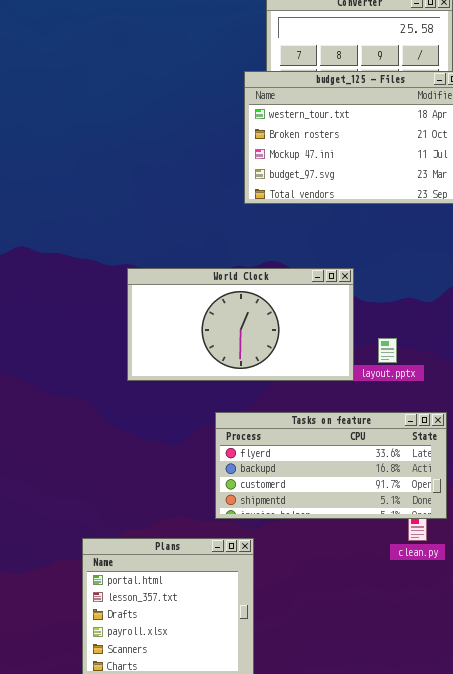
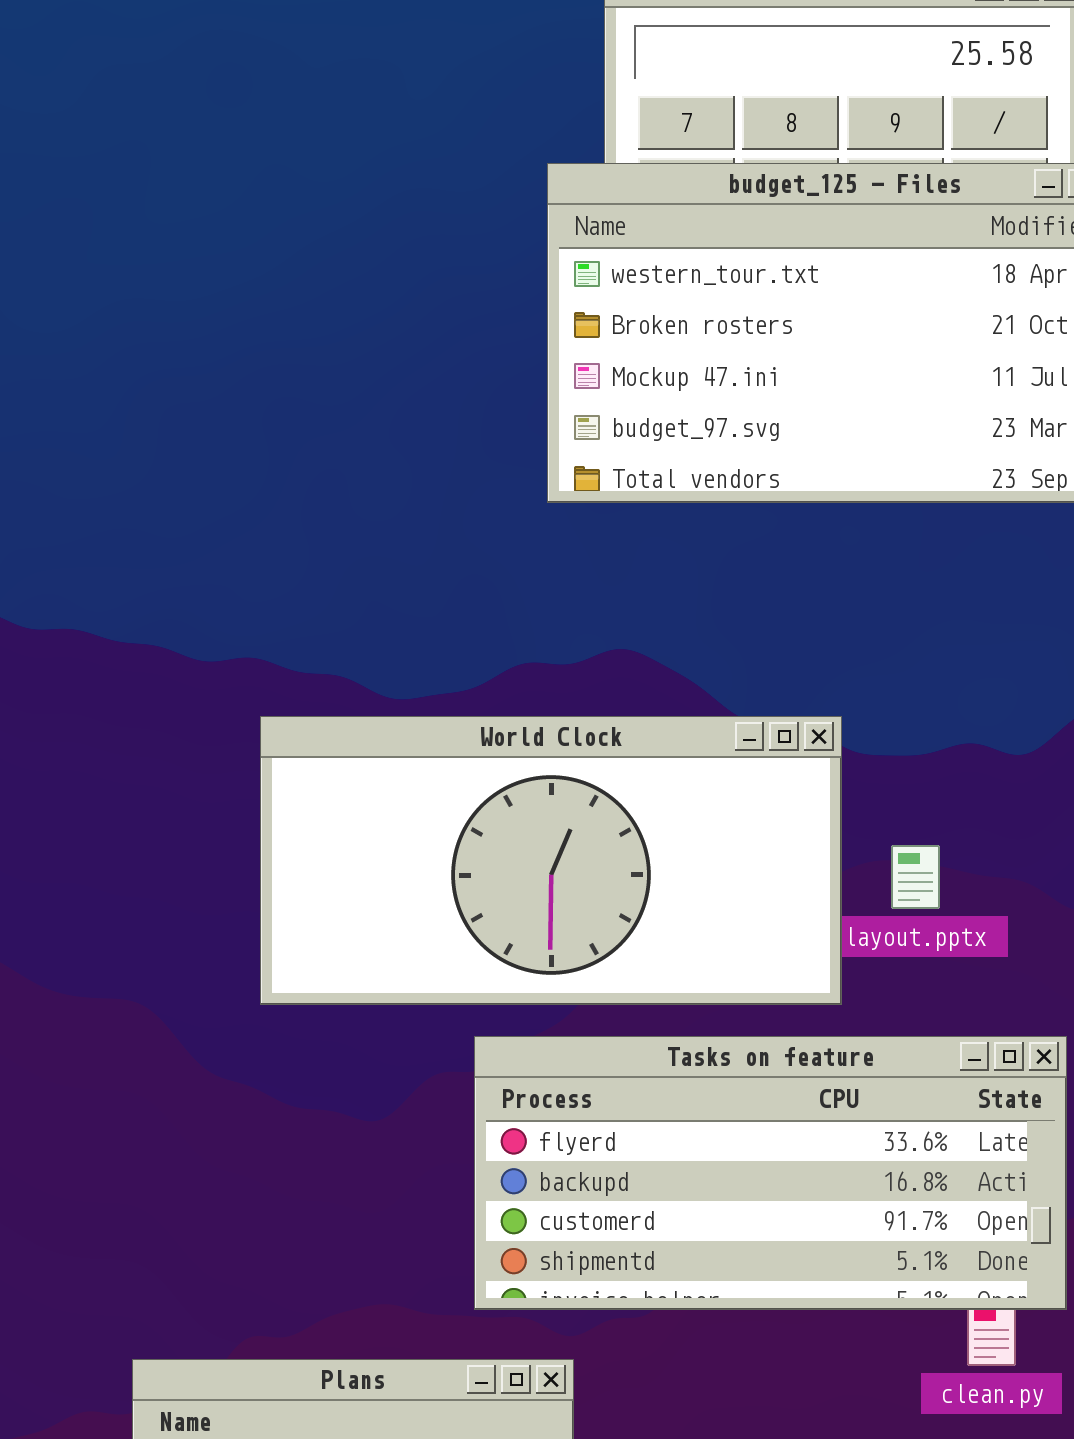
World Clock: [127,268,354,381] -> [260,716,842,1005], moved

